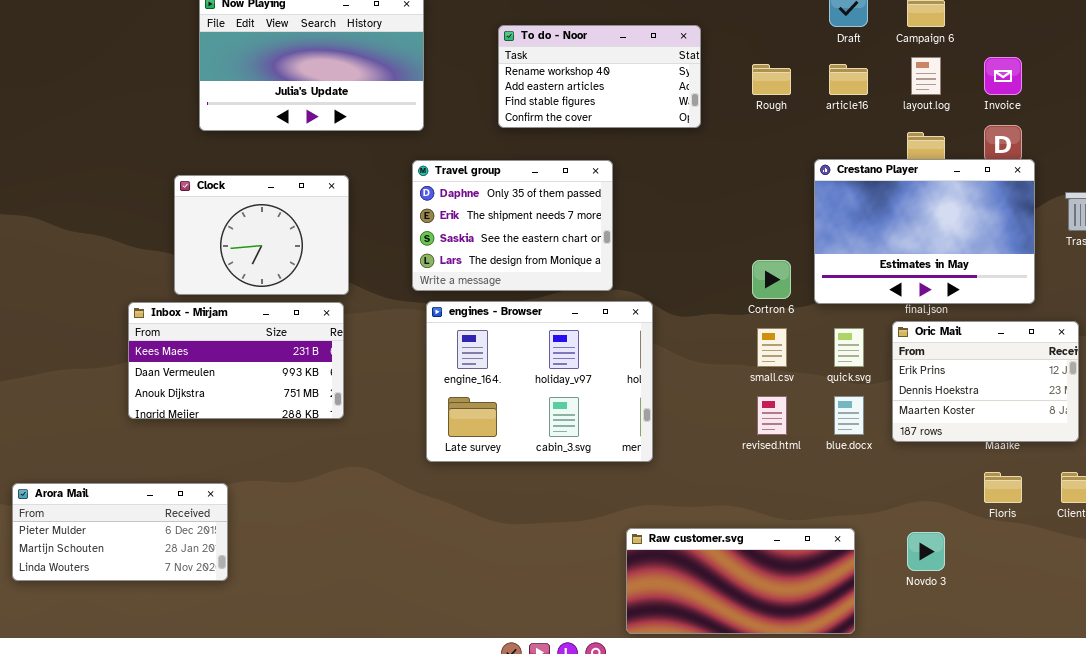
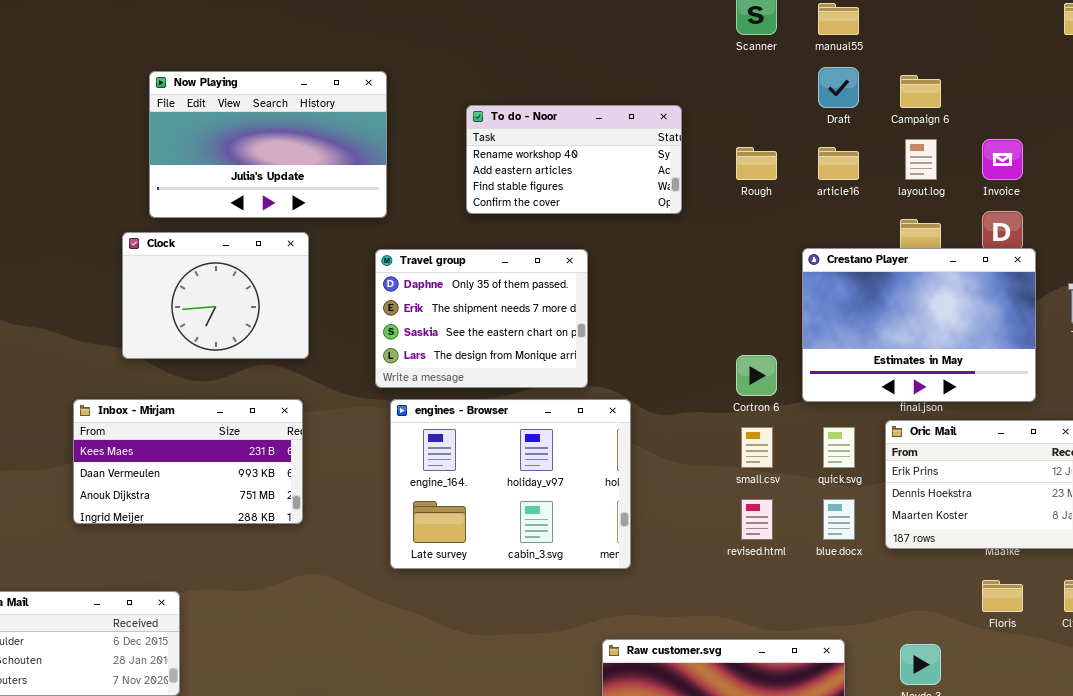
Clock: [174,175,349,295] -> [122,232,309,359], moved

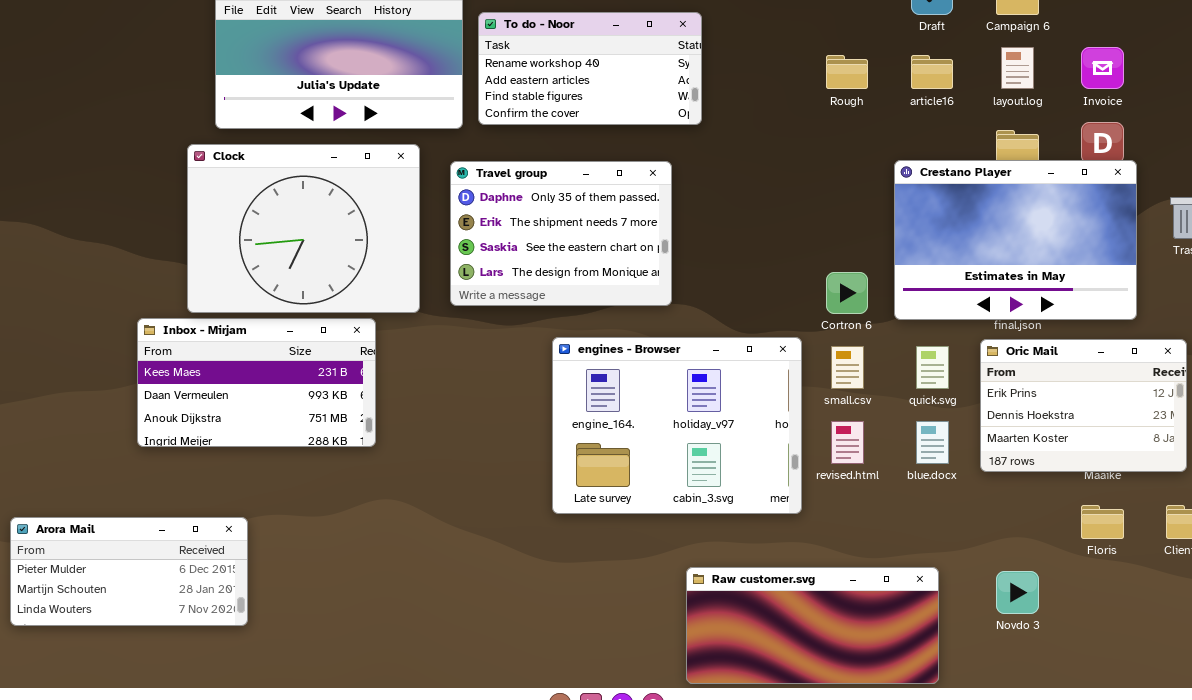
To do - Noor: [466,105,682,214] -> [478,12,702,125], moved
Clock: [122,232,309,359] -> [187,144,420,313], resized
engines - Browser: [390,399,631,569] -> [552,337,802,514], moved

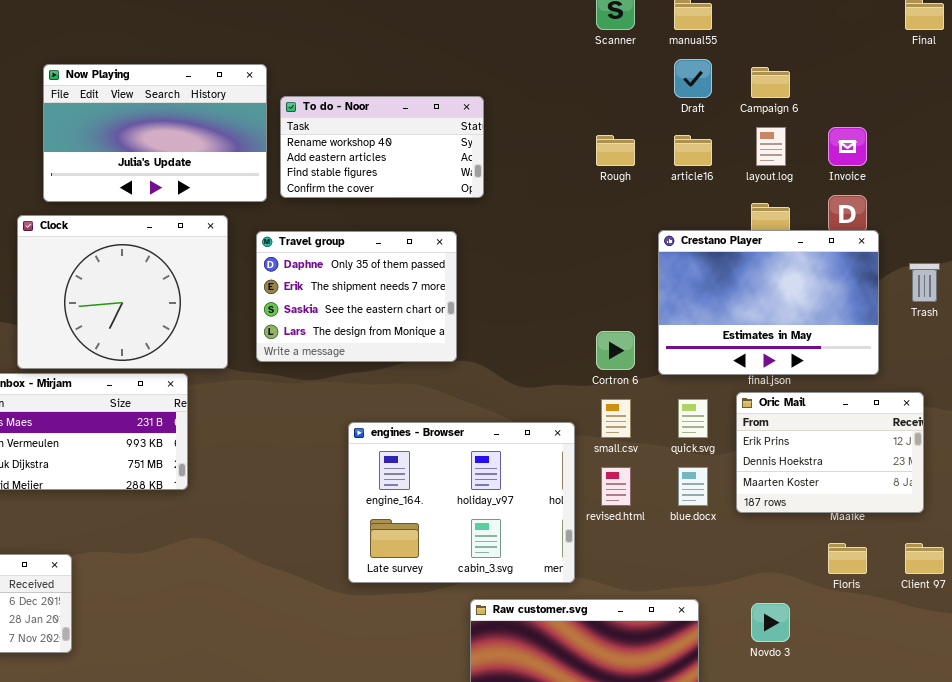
engines - Browser: [552,337,802,514] -> [348,422,575,583], moved

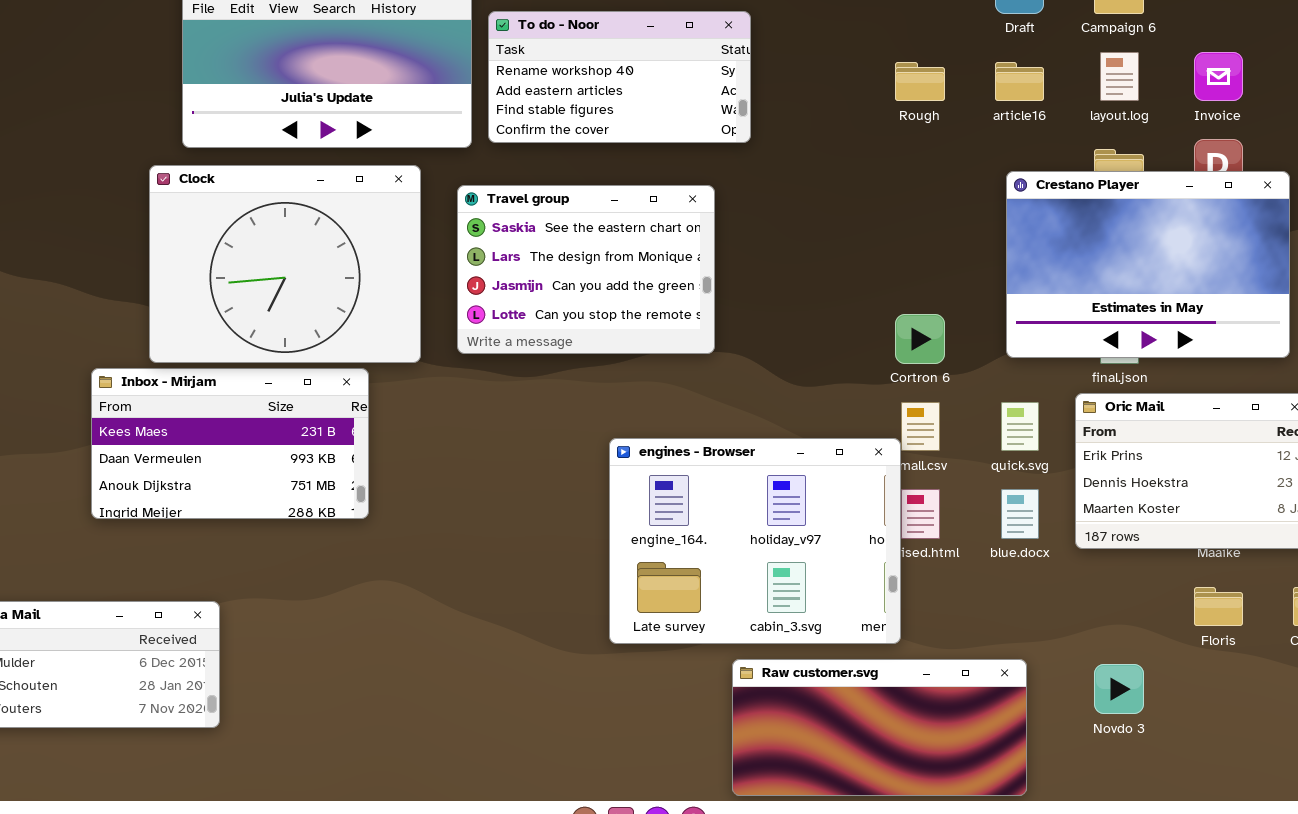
Crestano Player: [658,230,879,375] -> [1006,171,1290,358], moved
Travel group: [256,231,457,362] -> [457,185,715,354], scrolled down 2 rows
engines - Browser: [348,422,575,583] -> [609,438,901,644], moved

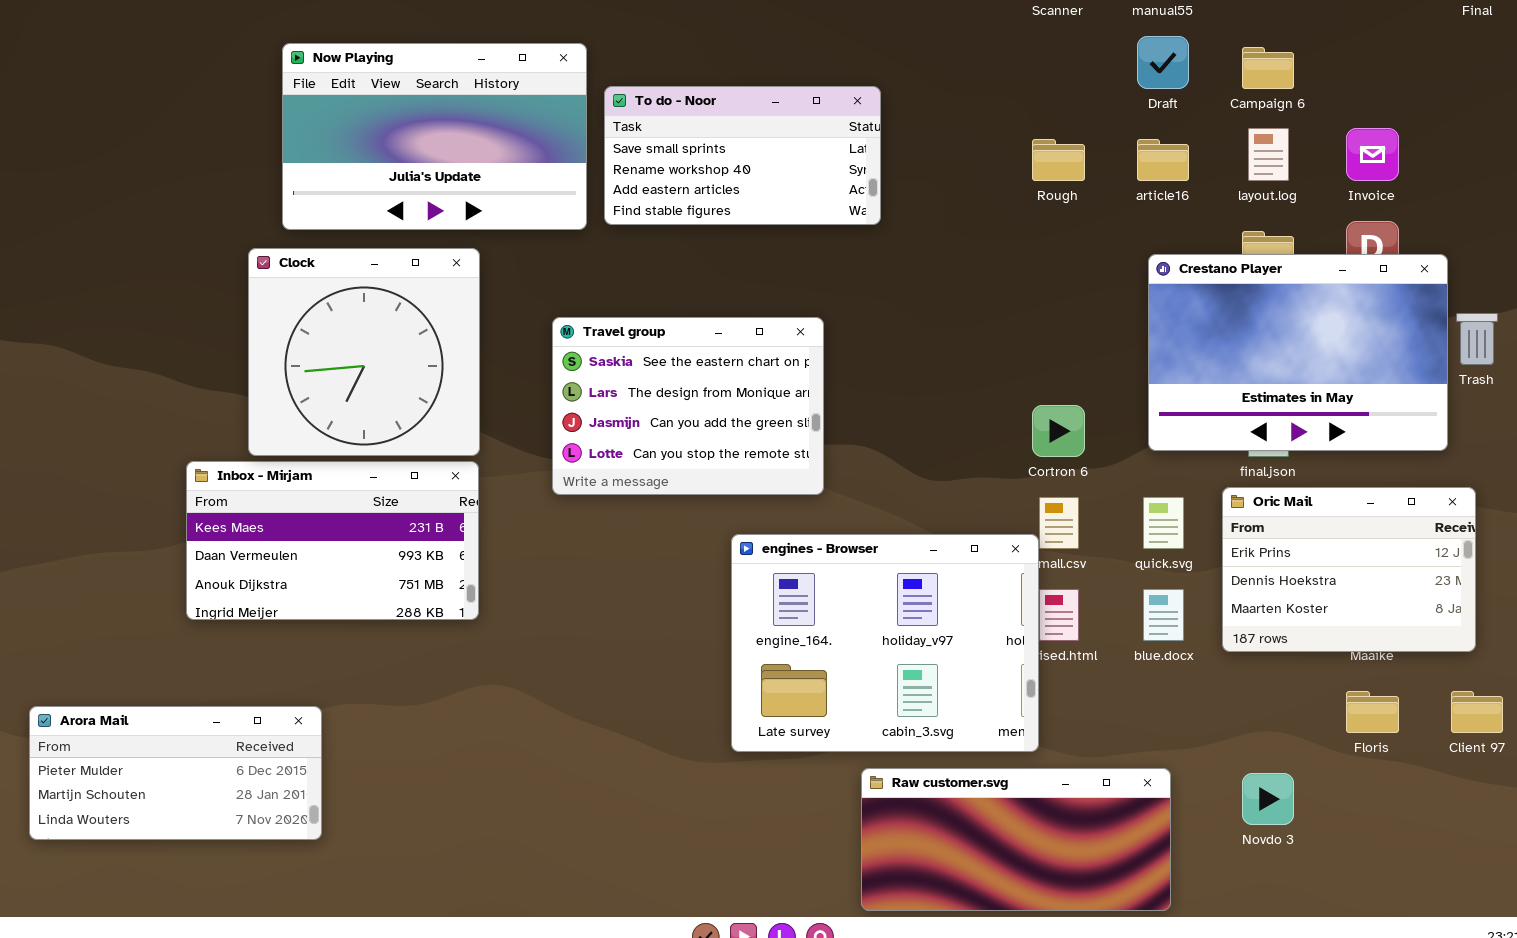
To do - Noor: [488,11,751,143] -> [604,86,881,225], scrolled up 1 row
Clock: [149,165,421,363] -> [248,248,480,456], resized
Travel group: [457,185,715,354] -> [552,317,824,495], moved

